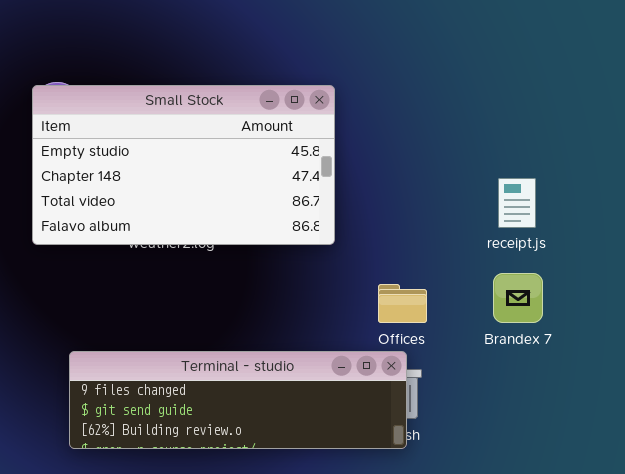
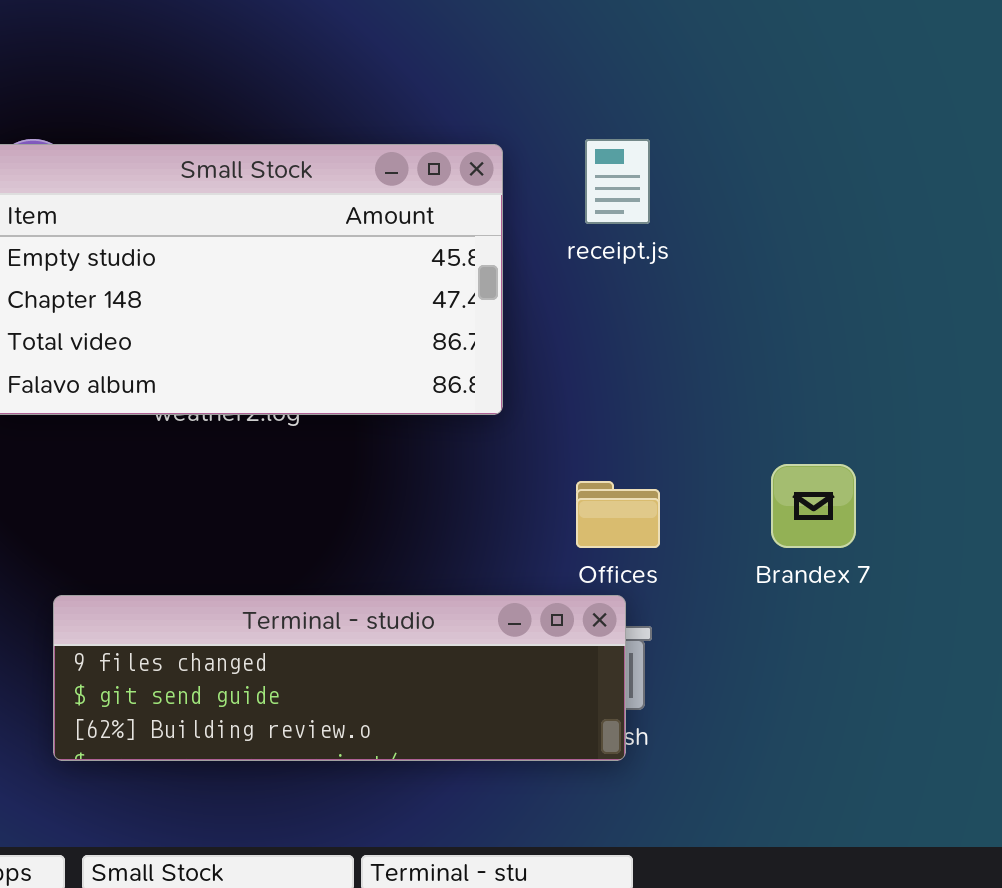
receipt.js: [498,178,536,228] -> [585,139,650,224], moved

